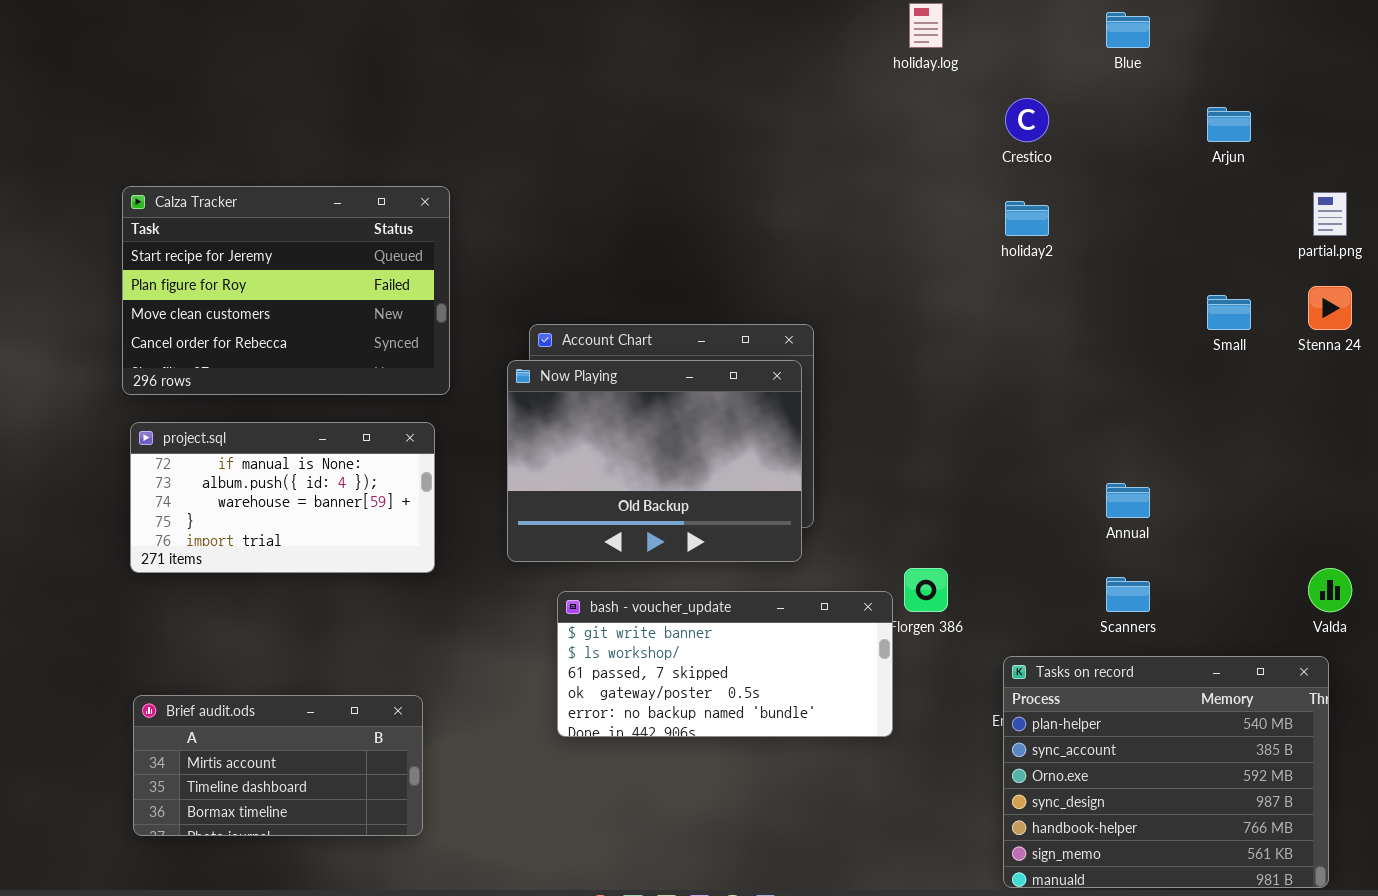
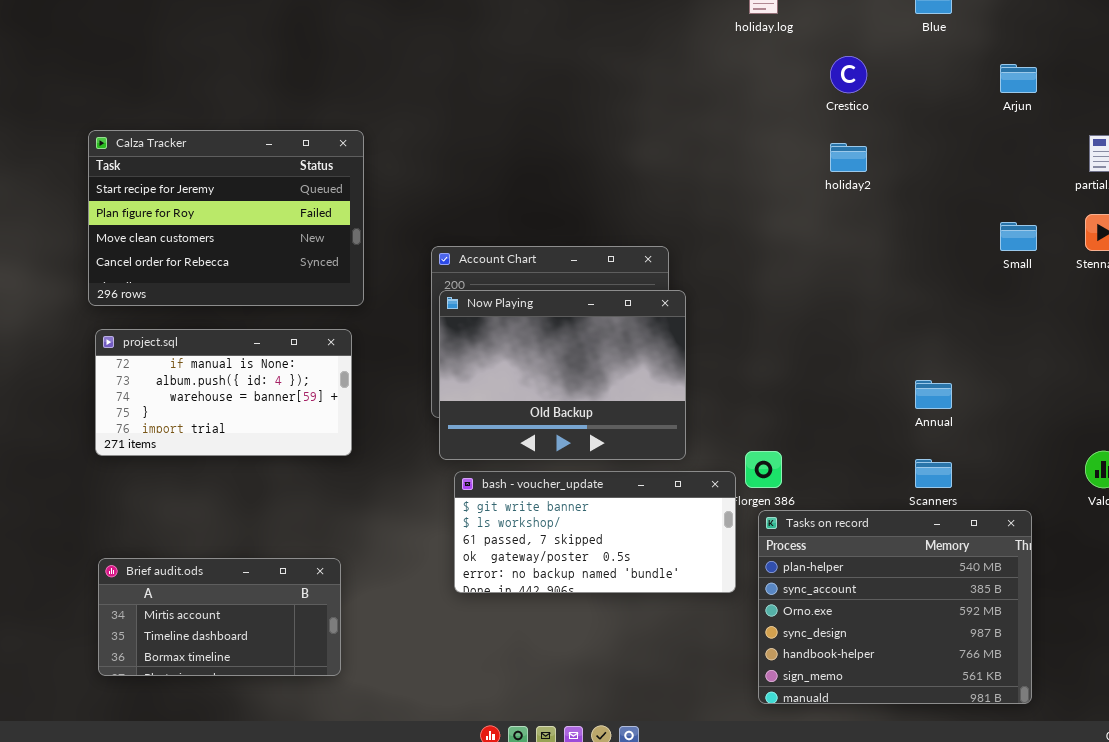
Now Playing: [507,360,802,562] -> [439,290,686,460], moved
Tasks on record: [1003,656,1329,888] -> [758,510,1032,704], moved

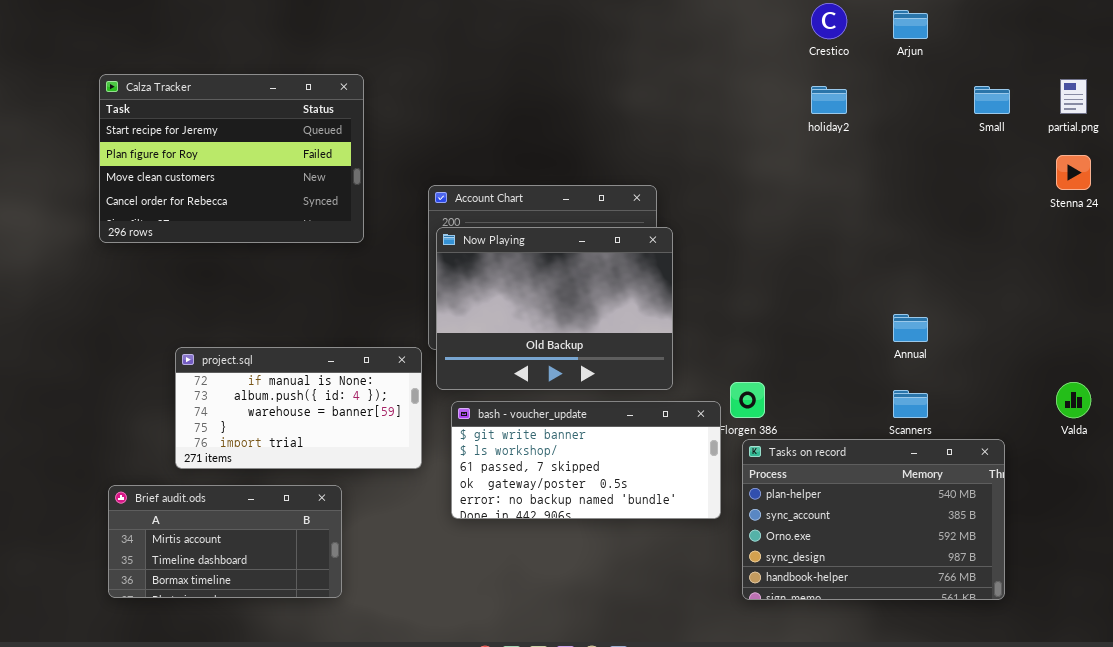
Arjun: [1000,64,1037,93] -> [893,10,928,39], moved
Small: [1000,222,1037,251] -> [974,86,1010,114], moved
project.sql: [95,329,352,456] -> [175,347,422,469], moved
Tasks on record: [758,510,1032,704] -> [742,439,1005,600], resized

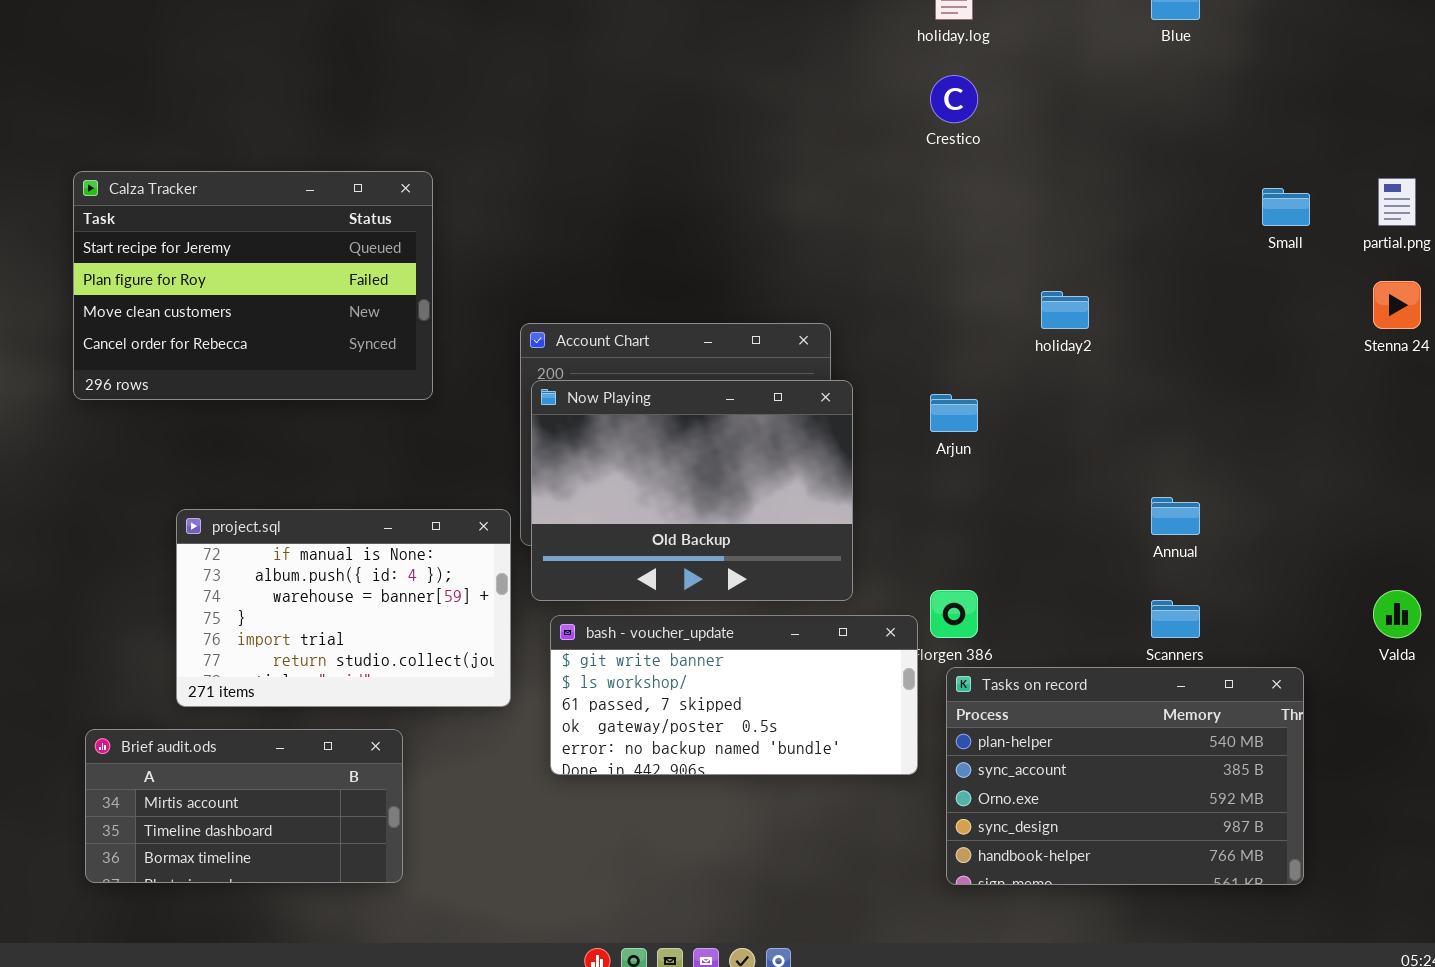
Crestico: [811,3,847,39] -> [930,75,978,123], moved
Arjun: [893,10,928,39] -> [930,394,978,432], moved
holiday2: [811,86,847,114] -> [1041,291,1089,329], moved
project.sql: [175,347,422,469] -> [176,509,511,707], resized

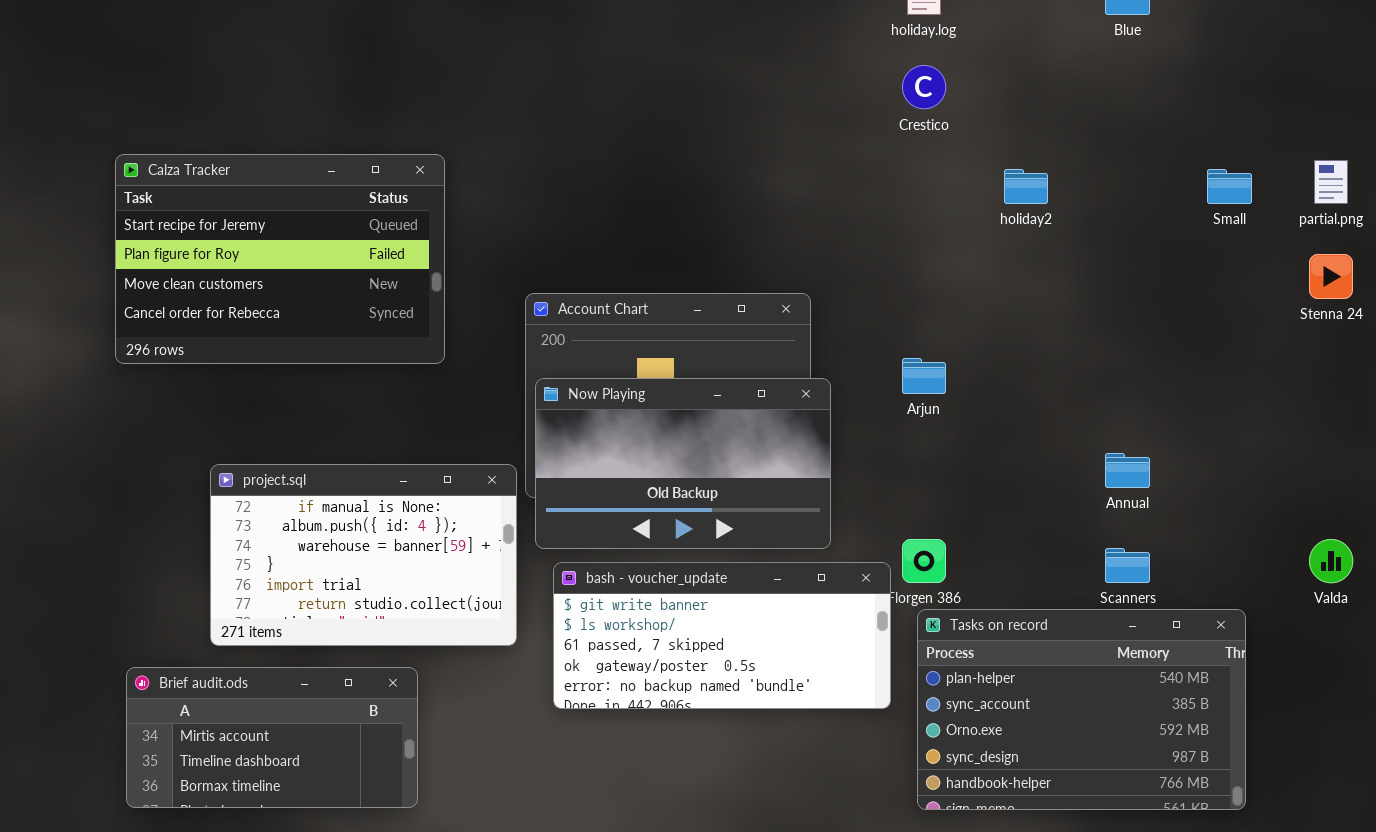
holiday2: [1041,291,1089,329] -> [1004,169,1048,204], moved
Now Playing: [531,380,853,601] -> [535,378,831,549], resized

